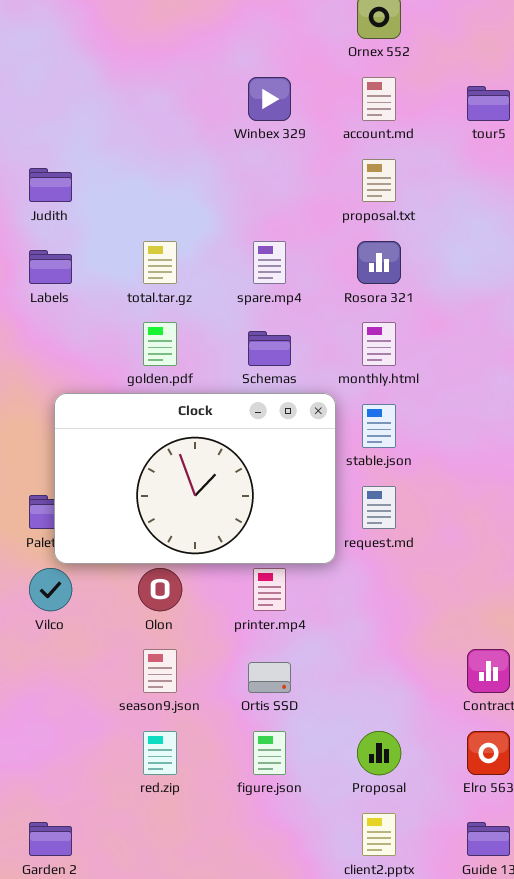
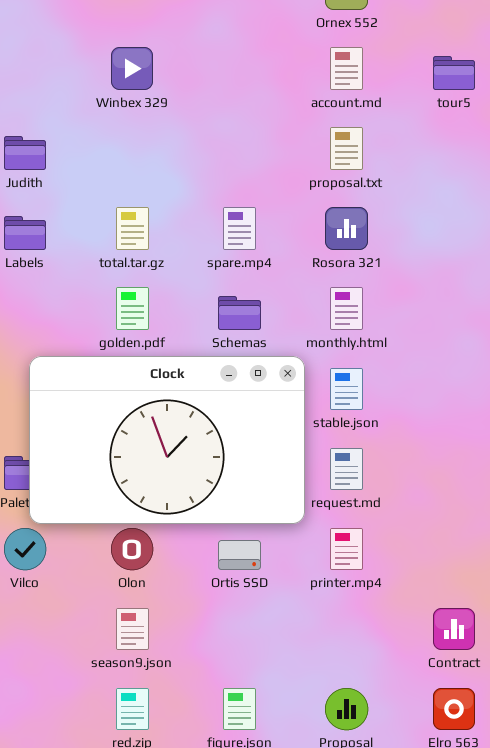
Winbex 329: [248,77,291,121] -> [111,47,153,90], moved
printer.mp4: [253,568,286,611] -> [330,528,363,570], moved
Ortis SSD: [248,662,291,693] -> [218,540,261,570], moved

